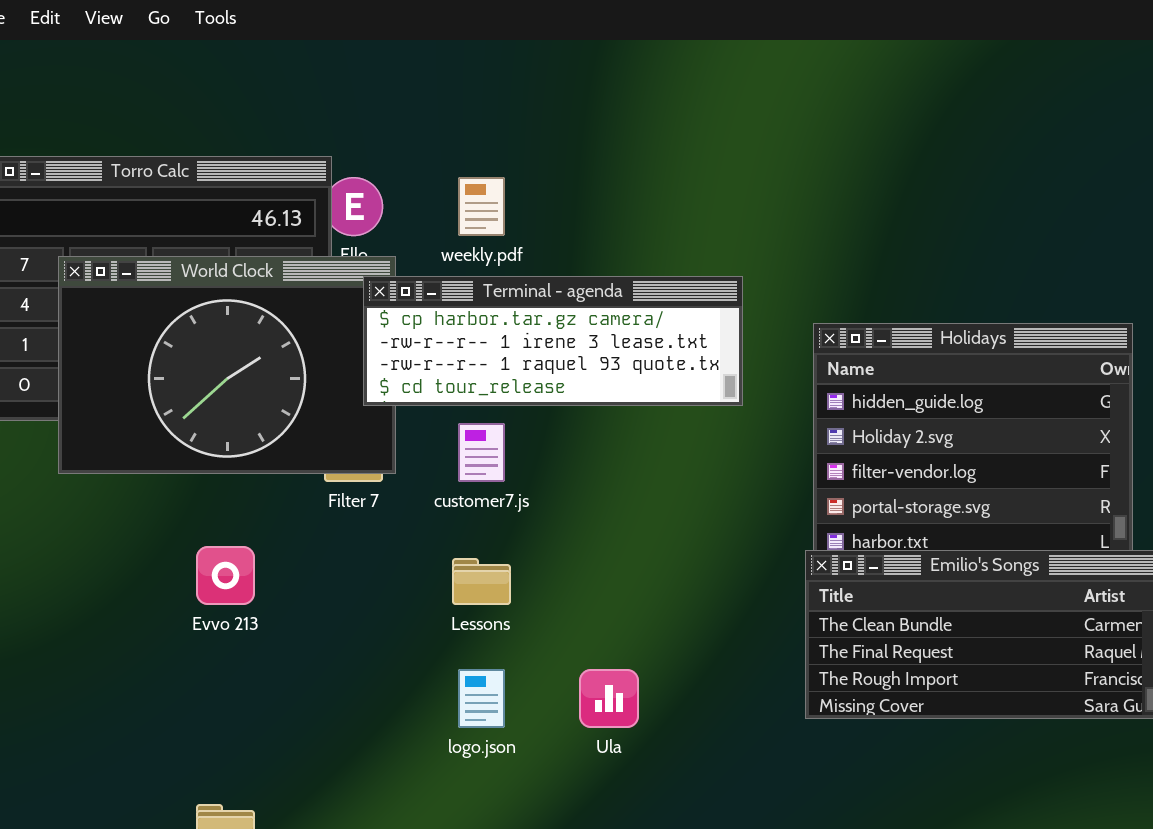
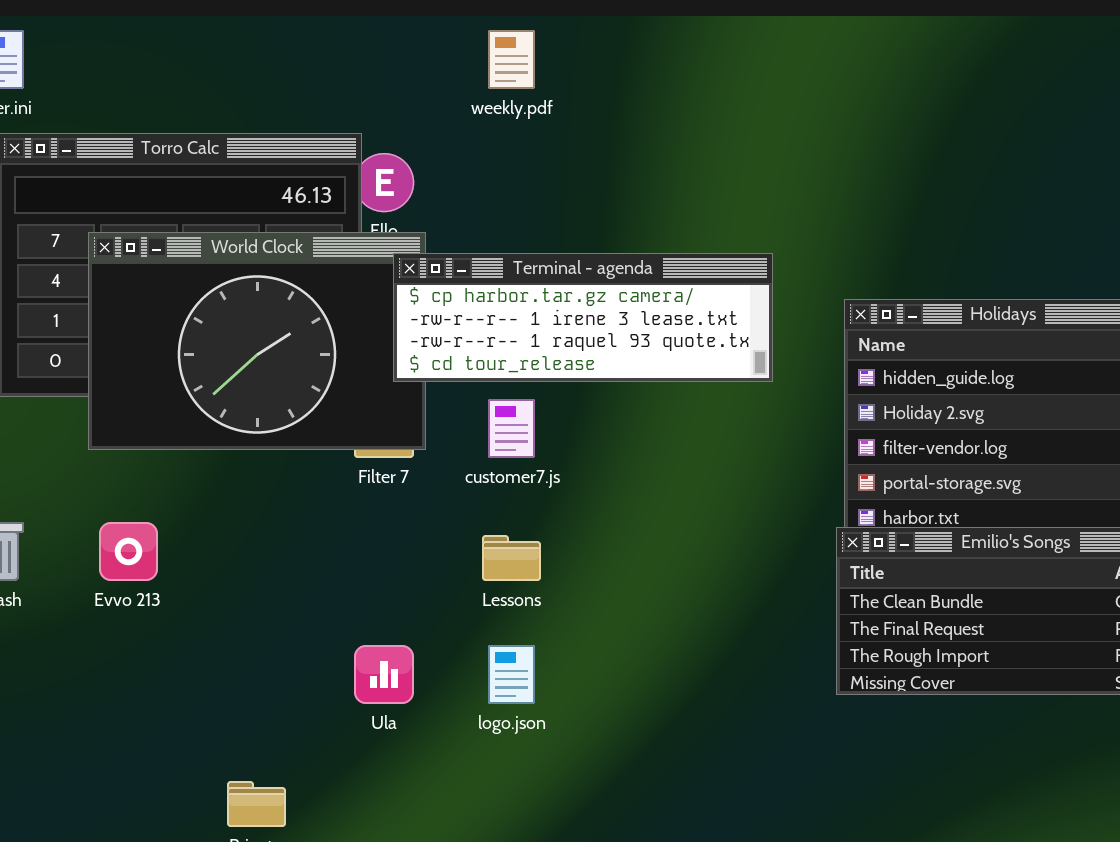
weekly.pdf: [458,177,505,236] -> [488,30,535,89], moved
Evvo 213: [196,546,255,605] -> [99,522,158,581], moved
Ula: [579,669,639,728] -> [354,645,414,704], moved

